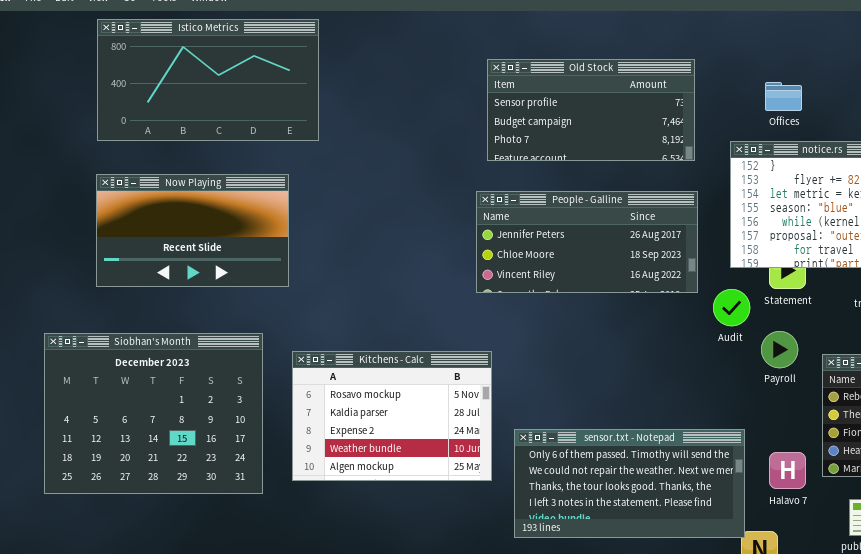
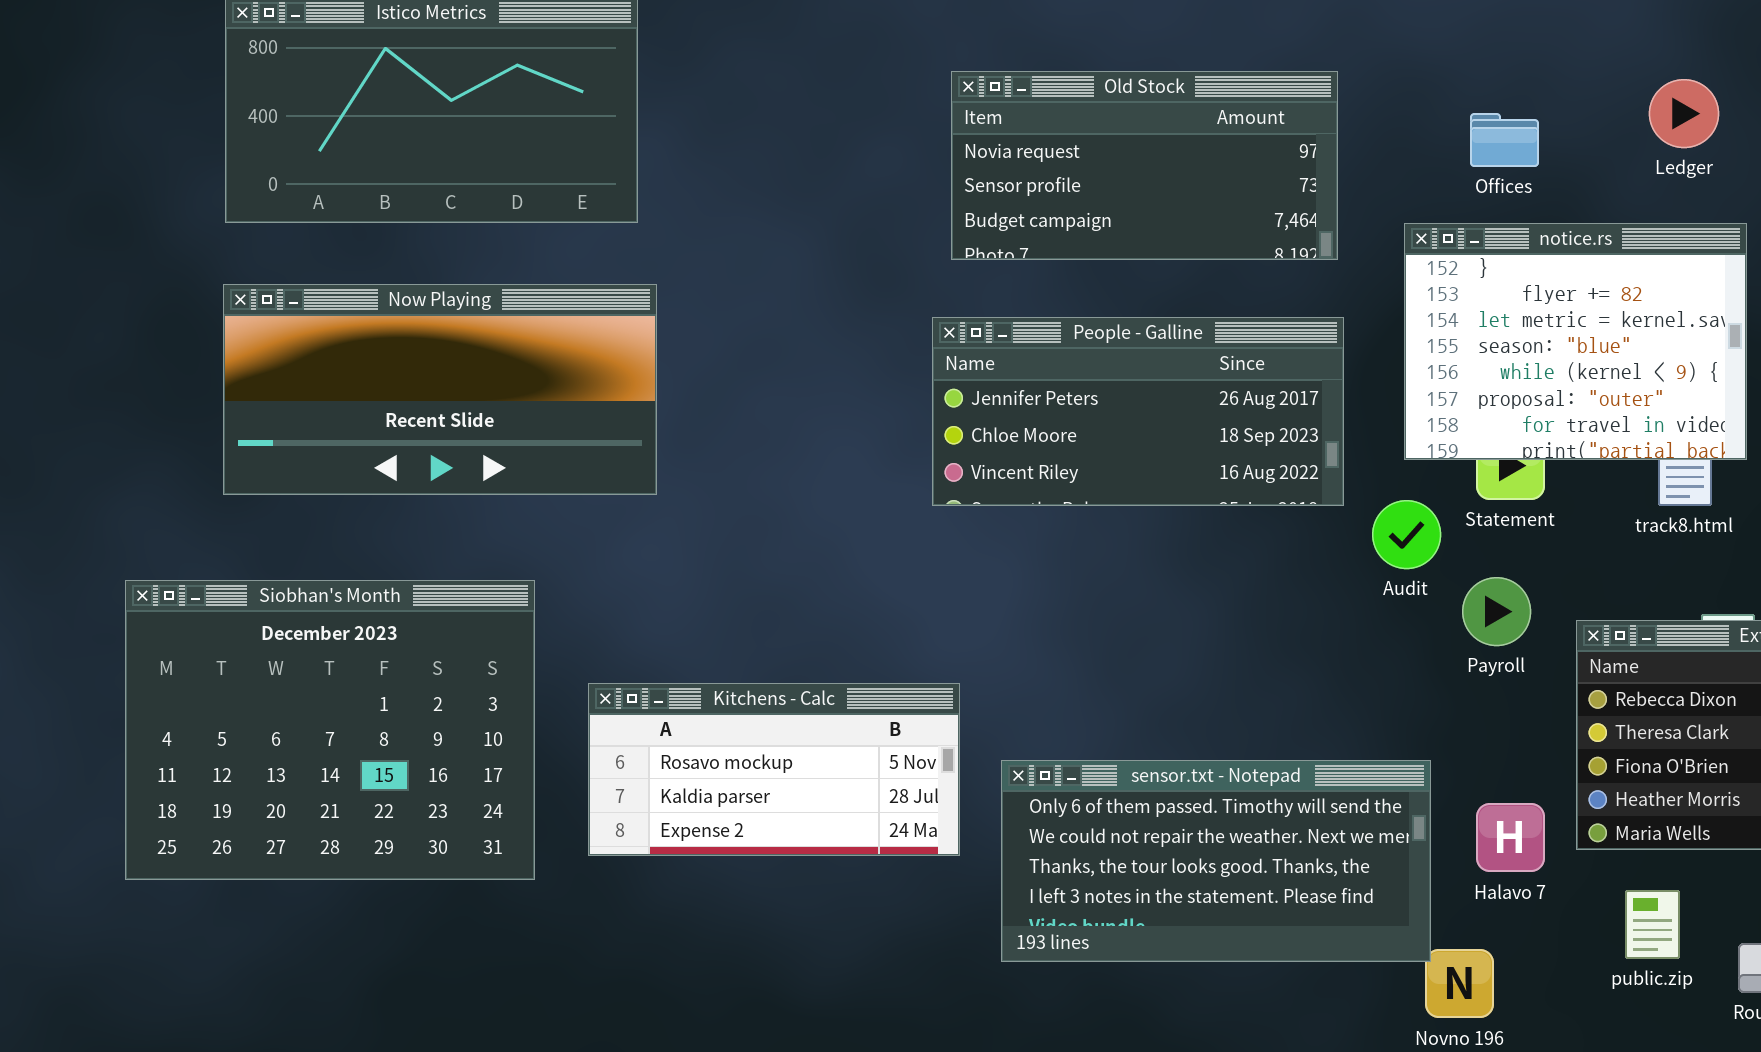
Old Stock: [487,59,695,161] -> [951,71,1338,260], scrolled up 1 row
Now Playing: [96,174,289,287] -> [223,284,657,495], resized
Kitchens - Calc: [292,351,492,481] -> [588,683,960,856], resized

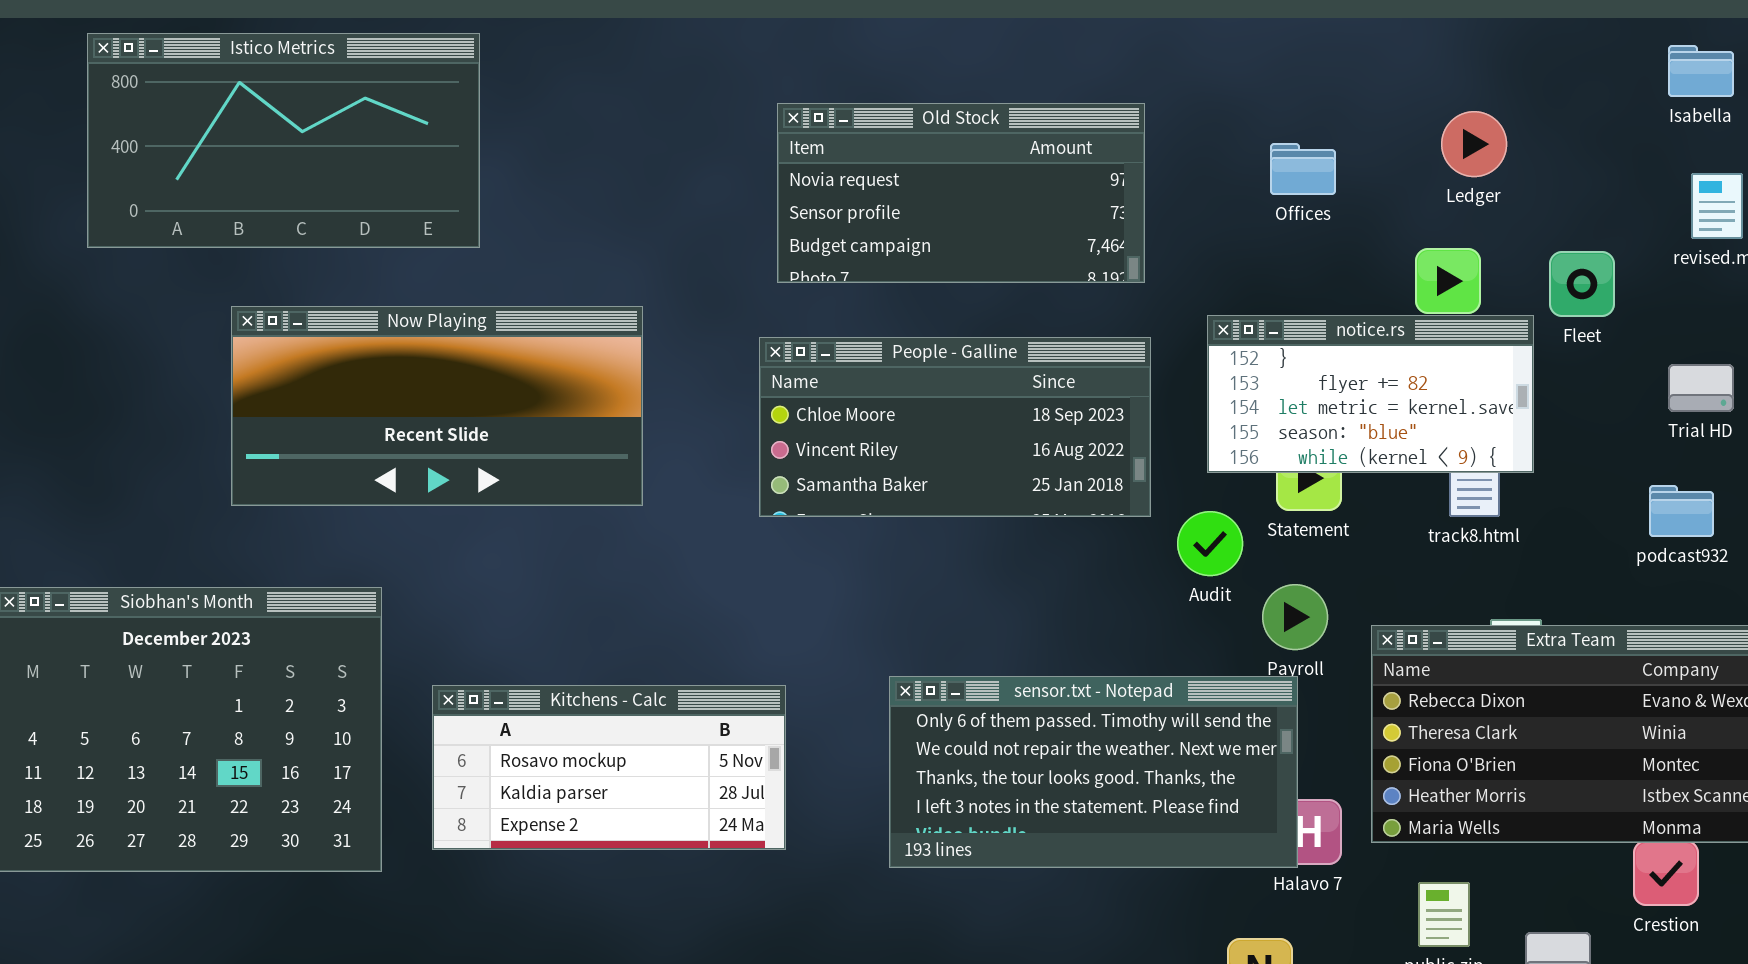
notice.rs: [1404,223,1747,460] -> [1207,315,1534,473], resized
Now Playing: [223,284,657,495] -> [231,306,643,506], moved
People - Galline: [932,317,1344,506] -> [759,337,1151,517], scrolled down 1 row
sensor.txt - Notepad: [1001,760,1431,962] -> [889,676,1298,868], moved

